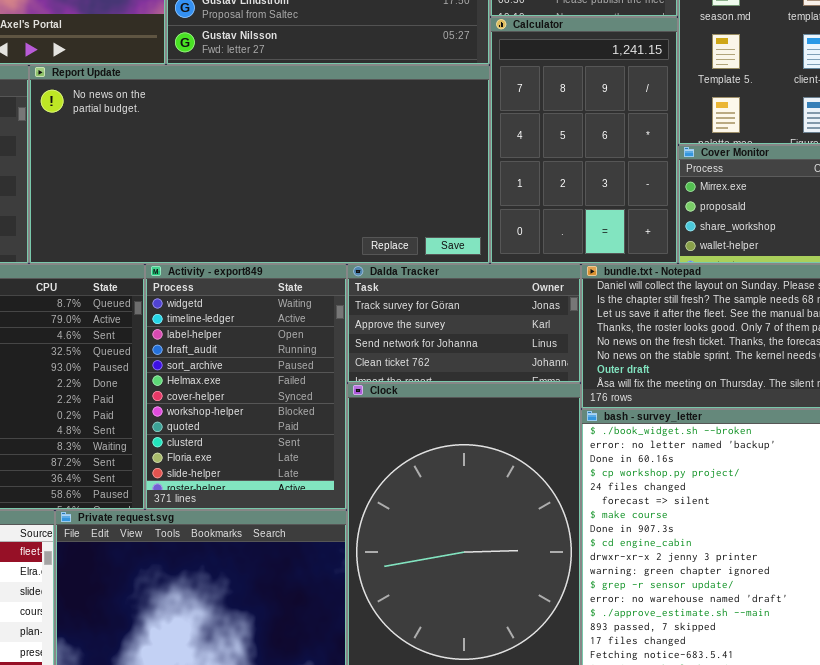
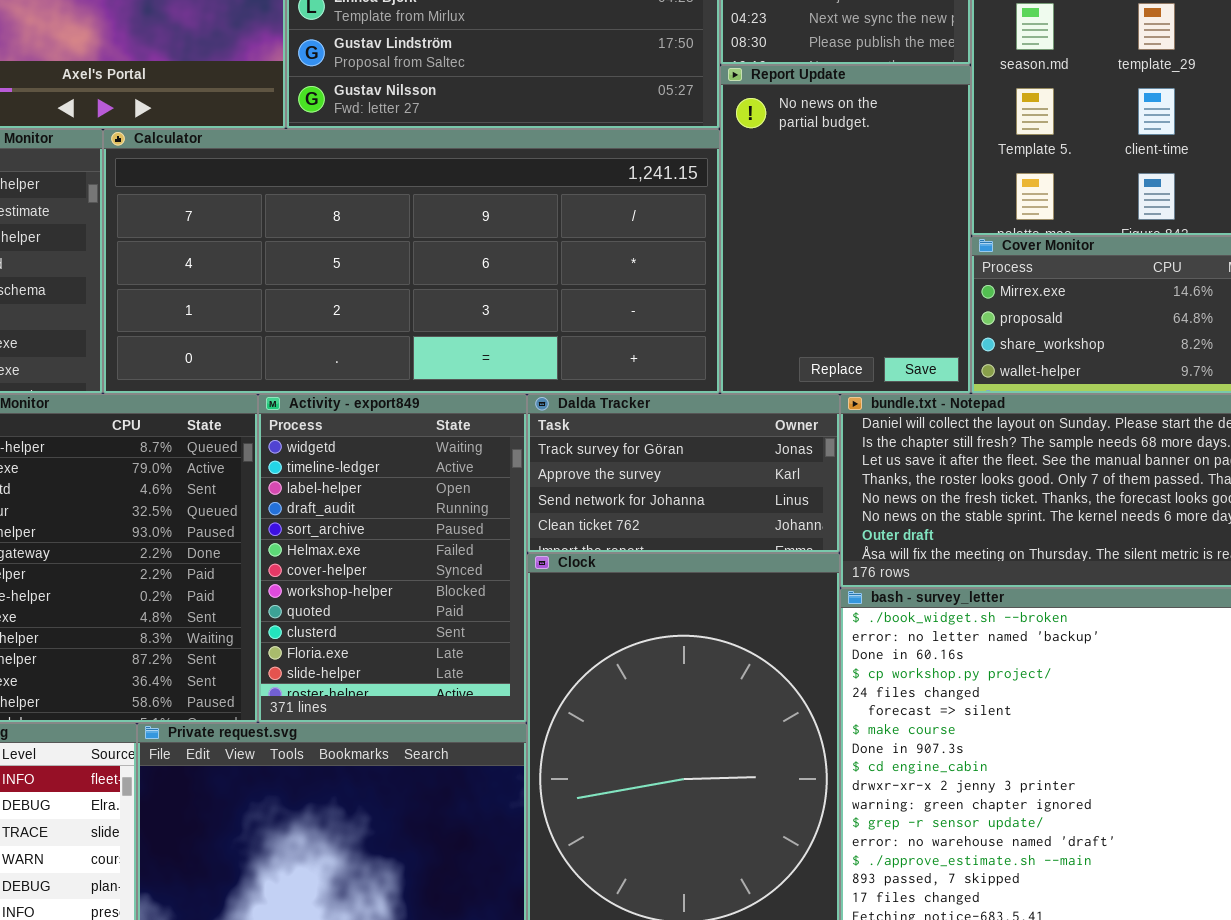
Calculator: [490,17,678,264] -> [103,129,720,394], moved, resized
Report Update: [29,65,490,264] -> [720,65,971,394], moved, resized

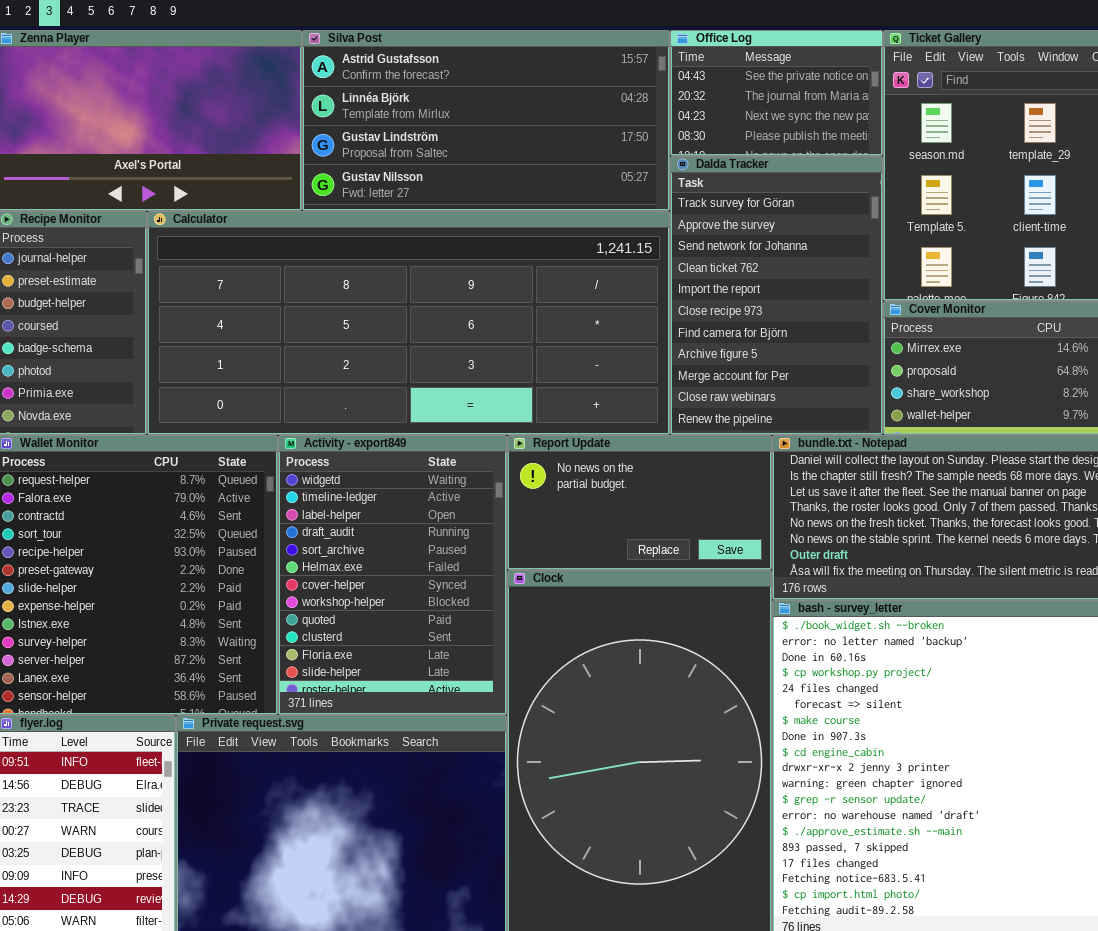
Report Update: [720,65,971,394] -> [507,435,772,570], moved, resized
Dalda Tracker: [527,394,840,553] -> [670,156,883,435], moved, resized

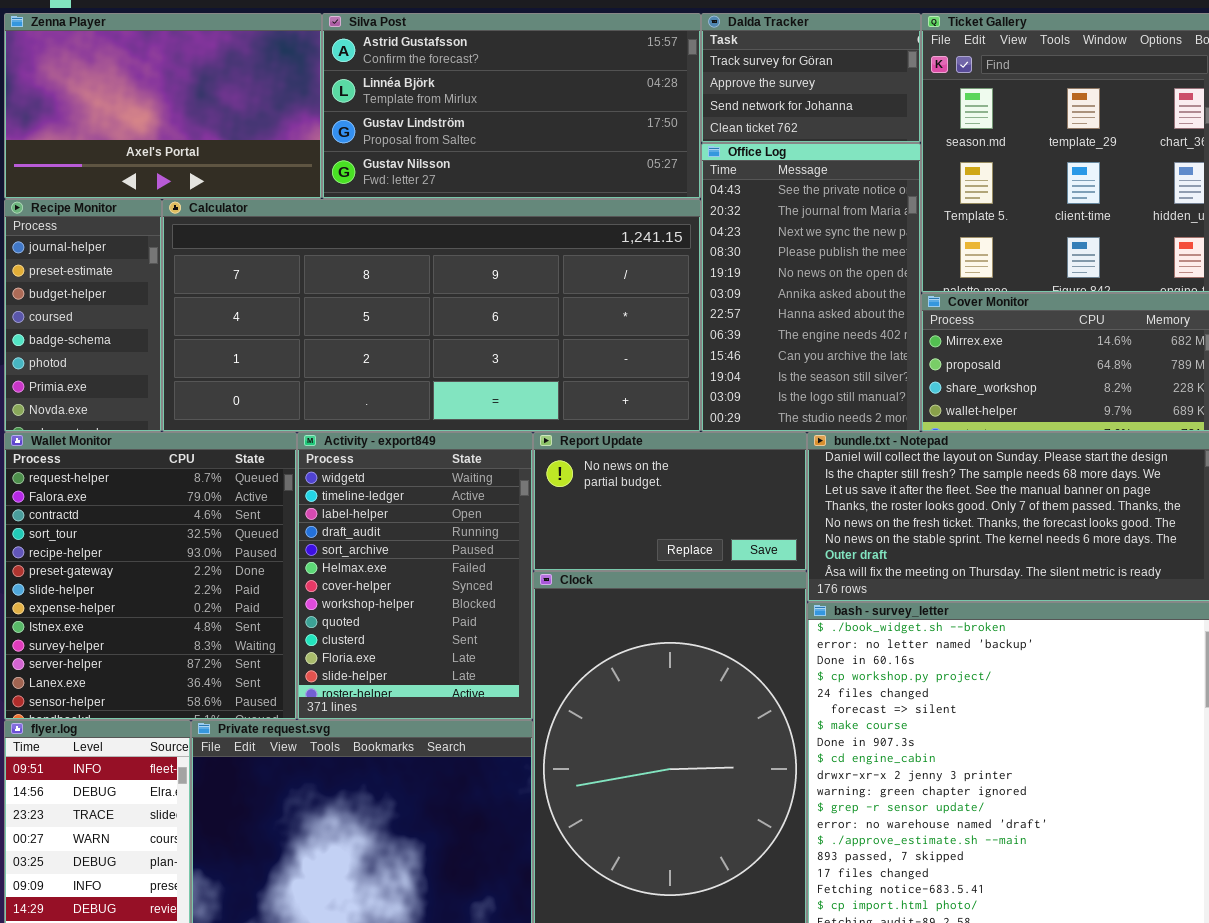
Office Log: [670,30,883,156] -> [701,143,921,432], moved, resized
Dalda Tracker: [670,156,883,435] -> [701,13,921,143], moved, resized

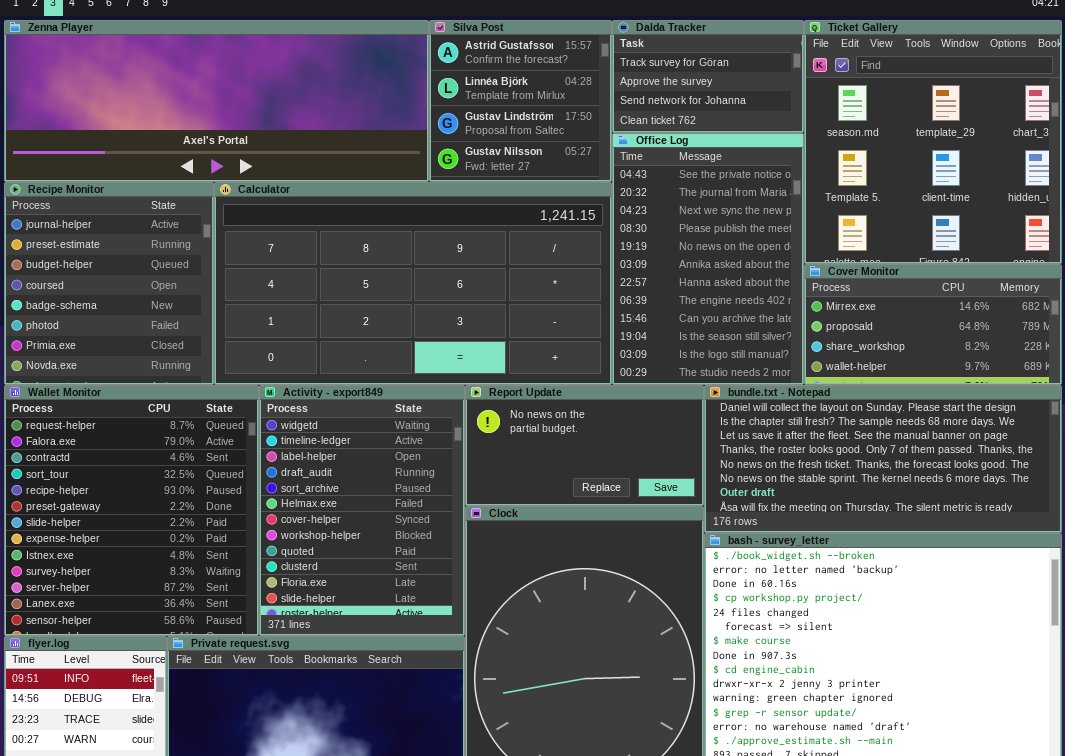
Zenna Player: [4,13,322,199] -> [4,20,429,182], resized
Silva Post: [322,13,701,199] -> [429,20,612,182], resized
Recipe Monitor: [4,199,162,432] -> [4,182,214,385], resized
Calculator: [162,199,701,432] -> [214,182,612,385], resized

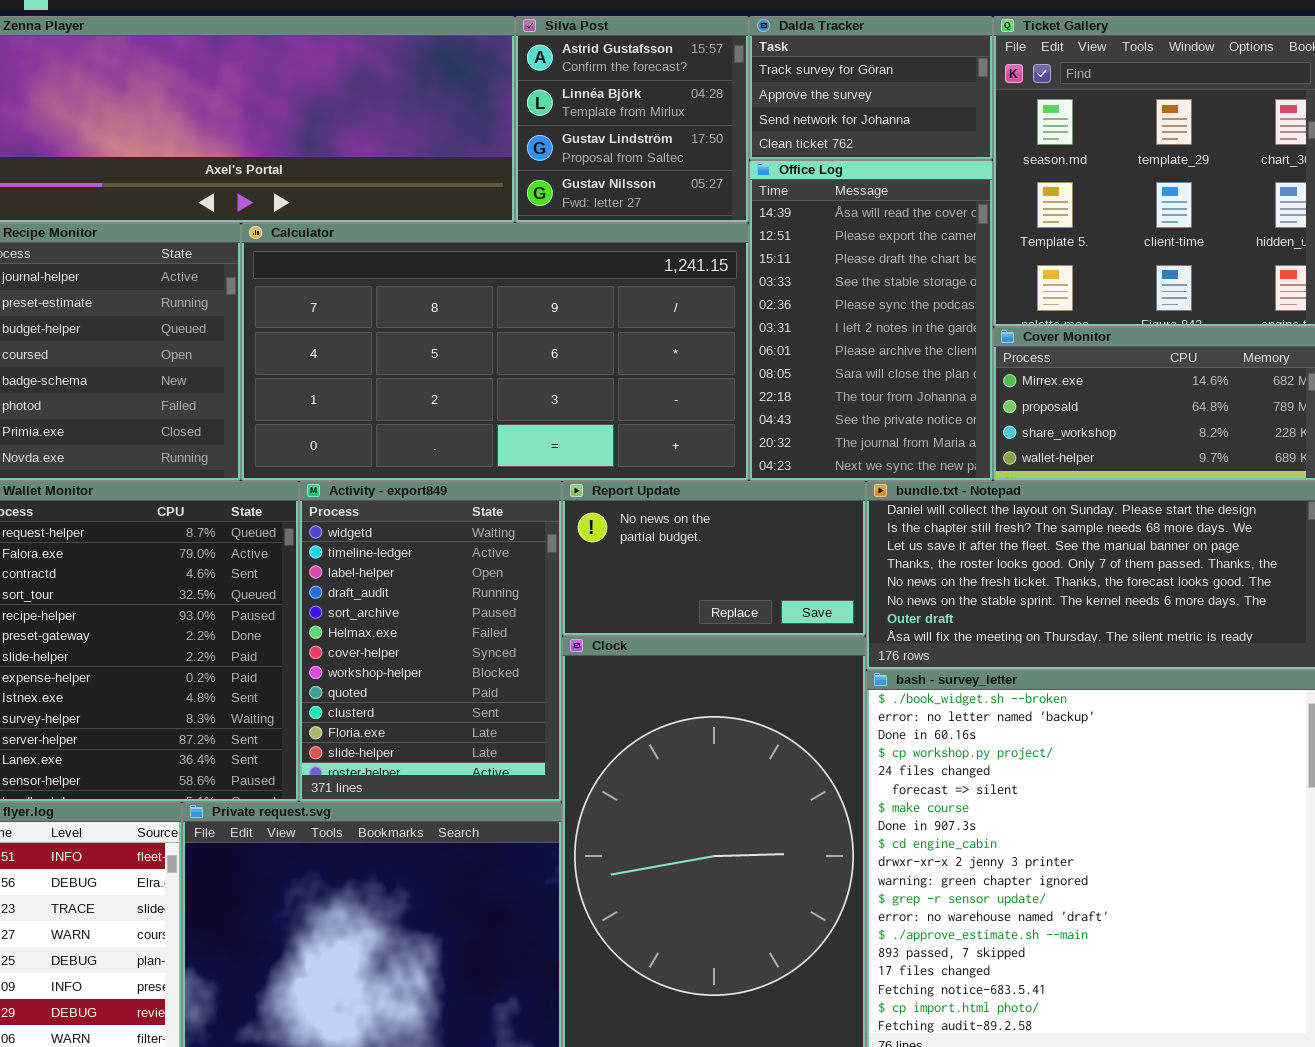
Office Log: [612,133,804,385] -> [749,160,993,481], scrolled up 9 rows

